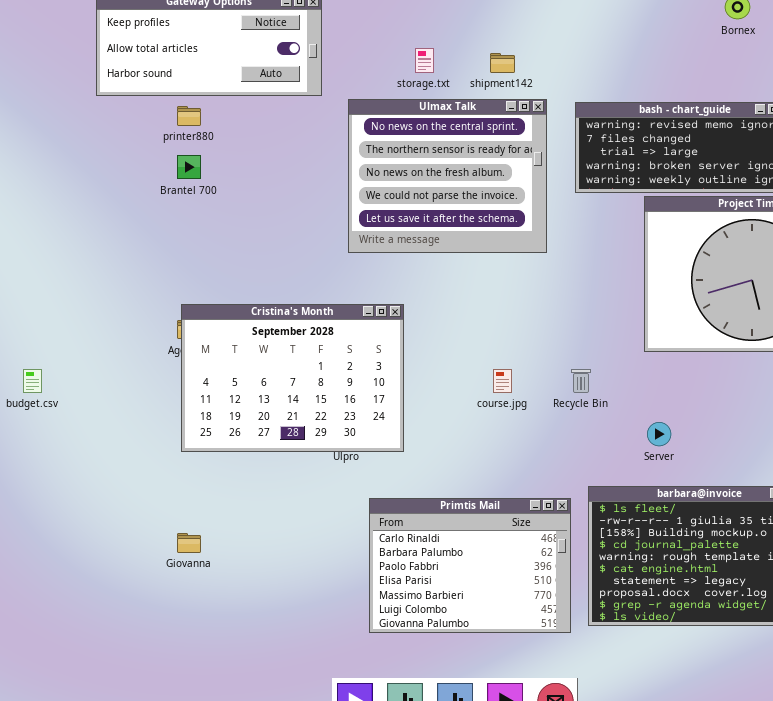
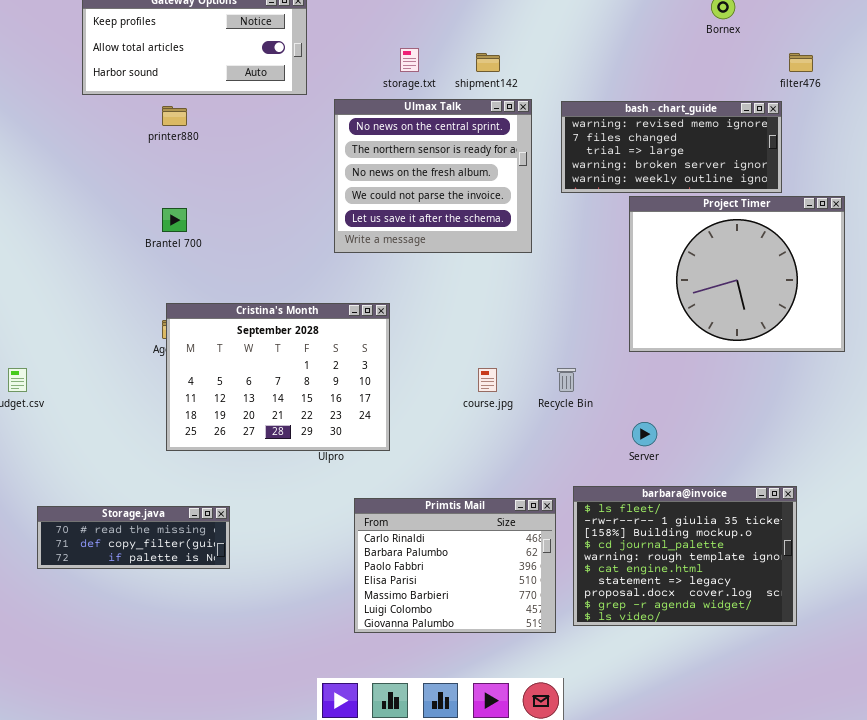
Brantel 700: [177,155,201,179] -> [162,208,187,232], moved
Storage.java: none -> [37,506,230,569], opened

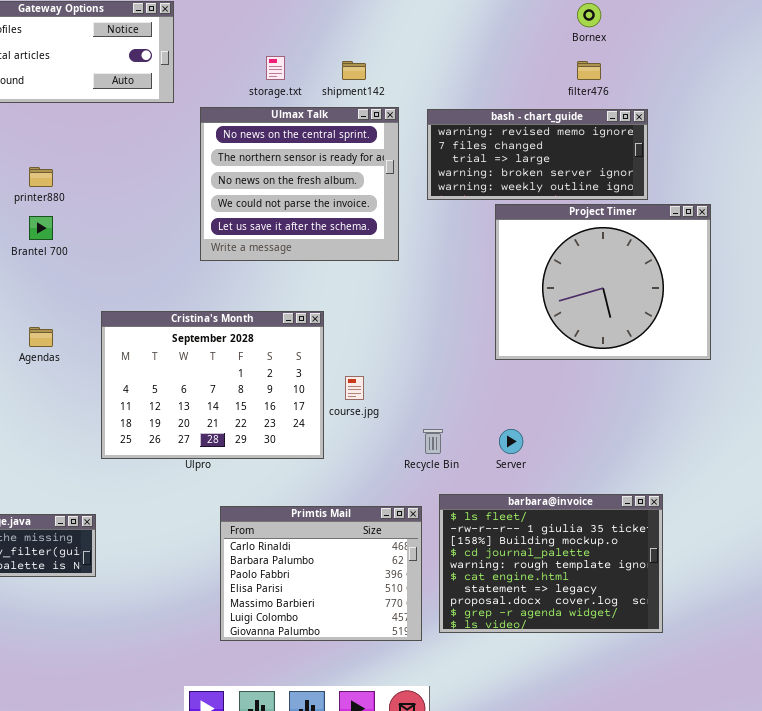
filter476: [789,53,813,72] -> [577,61,601,80], moved
printer880: [162,106,187,126] -> [29,167,53,187], moved
Cristina's Month: [166,303,390,451] -> [101,311,324,459], moved
Recycle Bin: [557,368,576,392] -> [423,429,443,454], moved

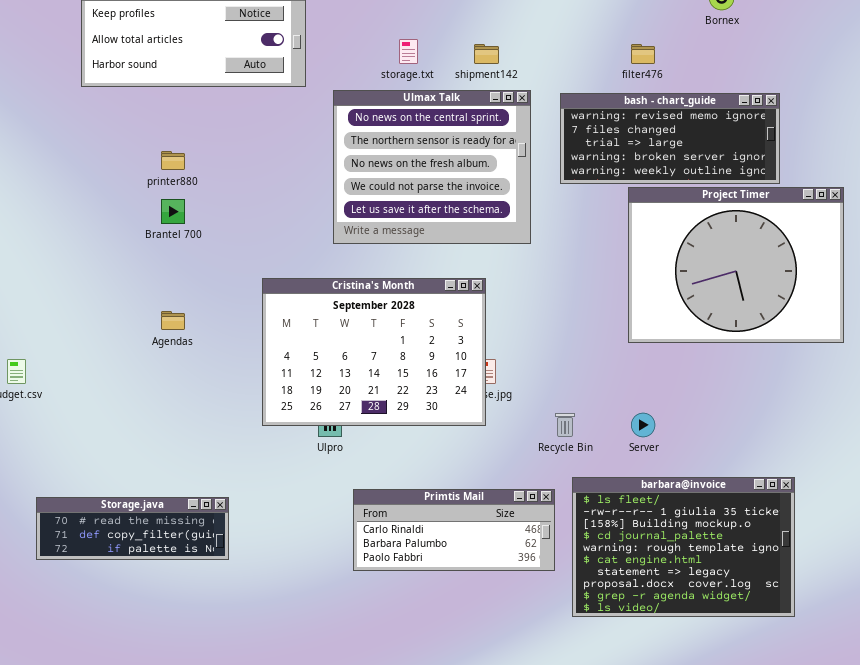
filter476: [577,61,601,80] -> [631,44,655,64], moved
Cristina's Month: [101,311,324,459] -> [262,278,486,426], moved
Primtis Mail: [220,506,422,641] -> [353,489,555,571], resized

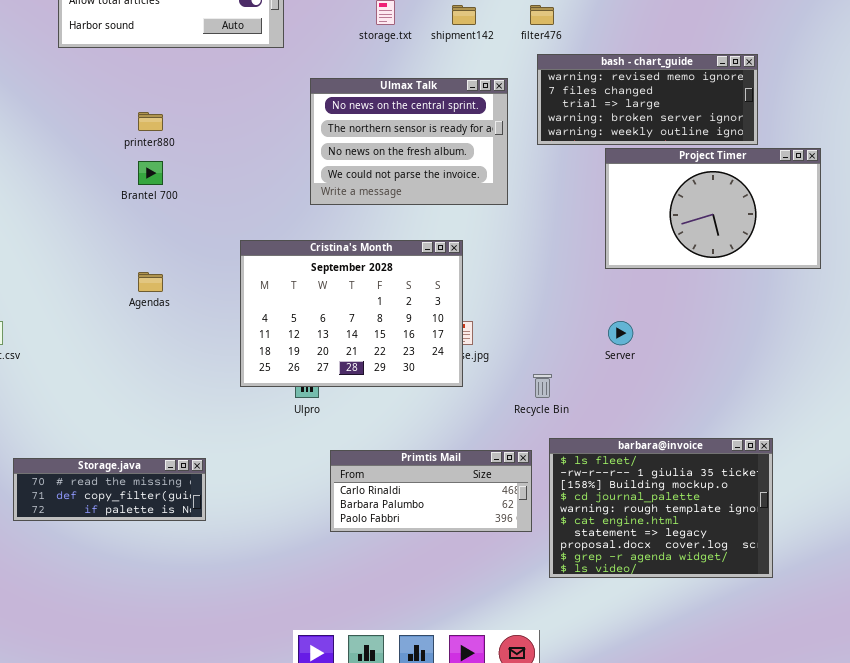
filter476: [631,44,655,64] -> [530,5,554,25], moved
Ulmax Talk: [333,90,531,244] -> [310,78,508,205], resized
Project Timer: [628,187,844,343] -> [605,148,821,269], resized
Server: [631,413,655,437] -> [608,321,633,345], moved

